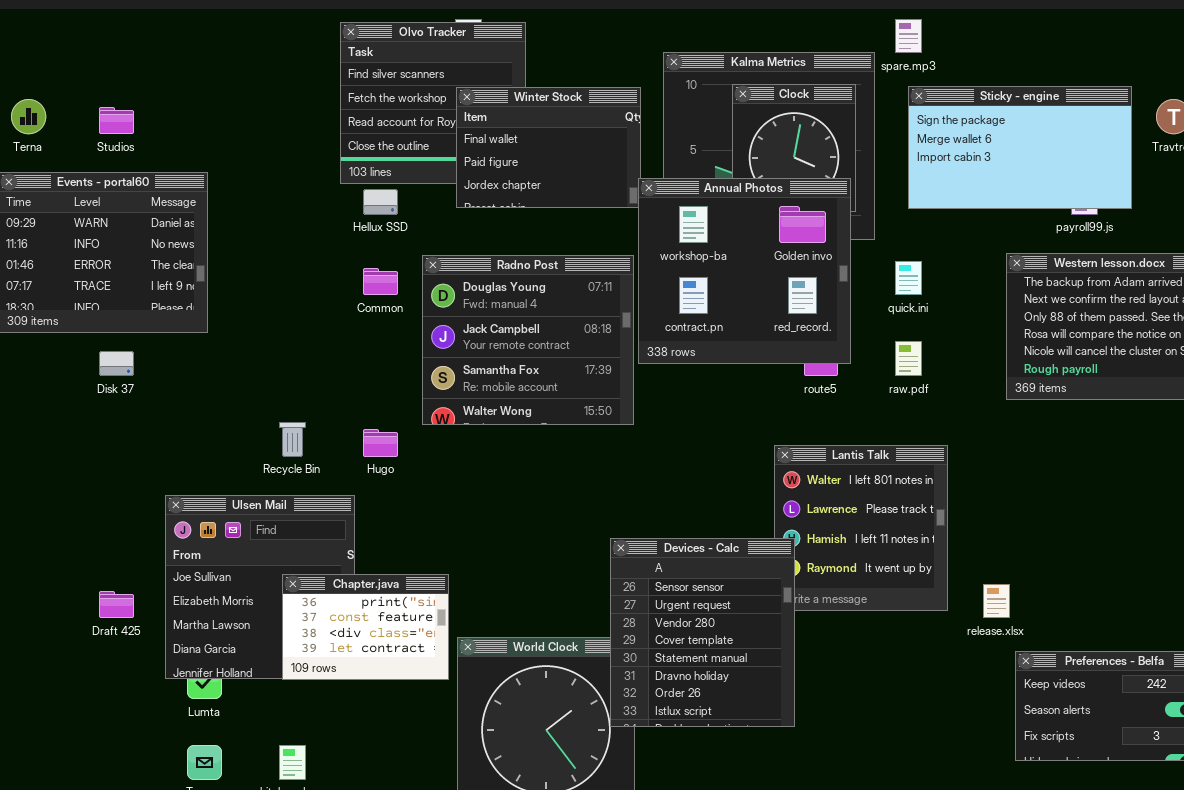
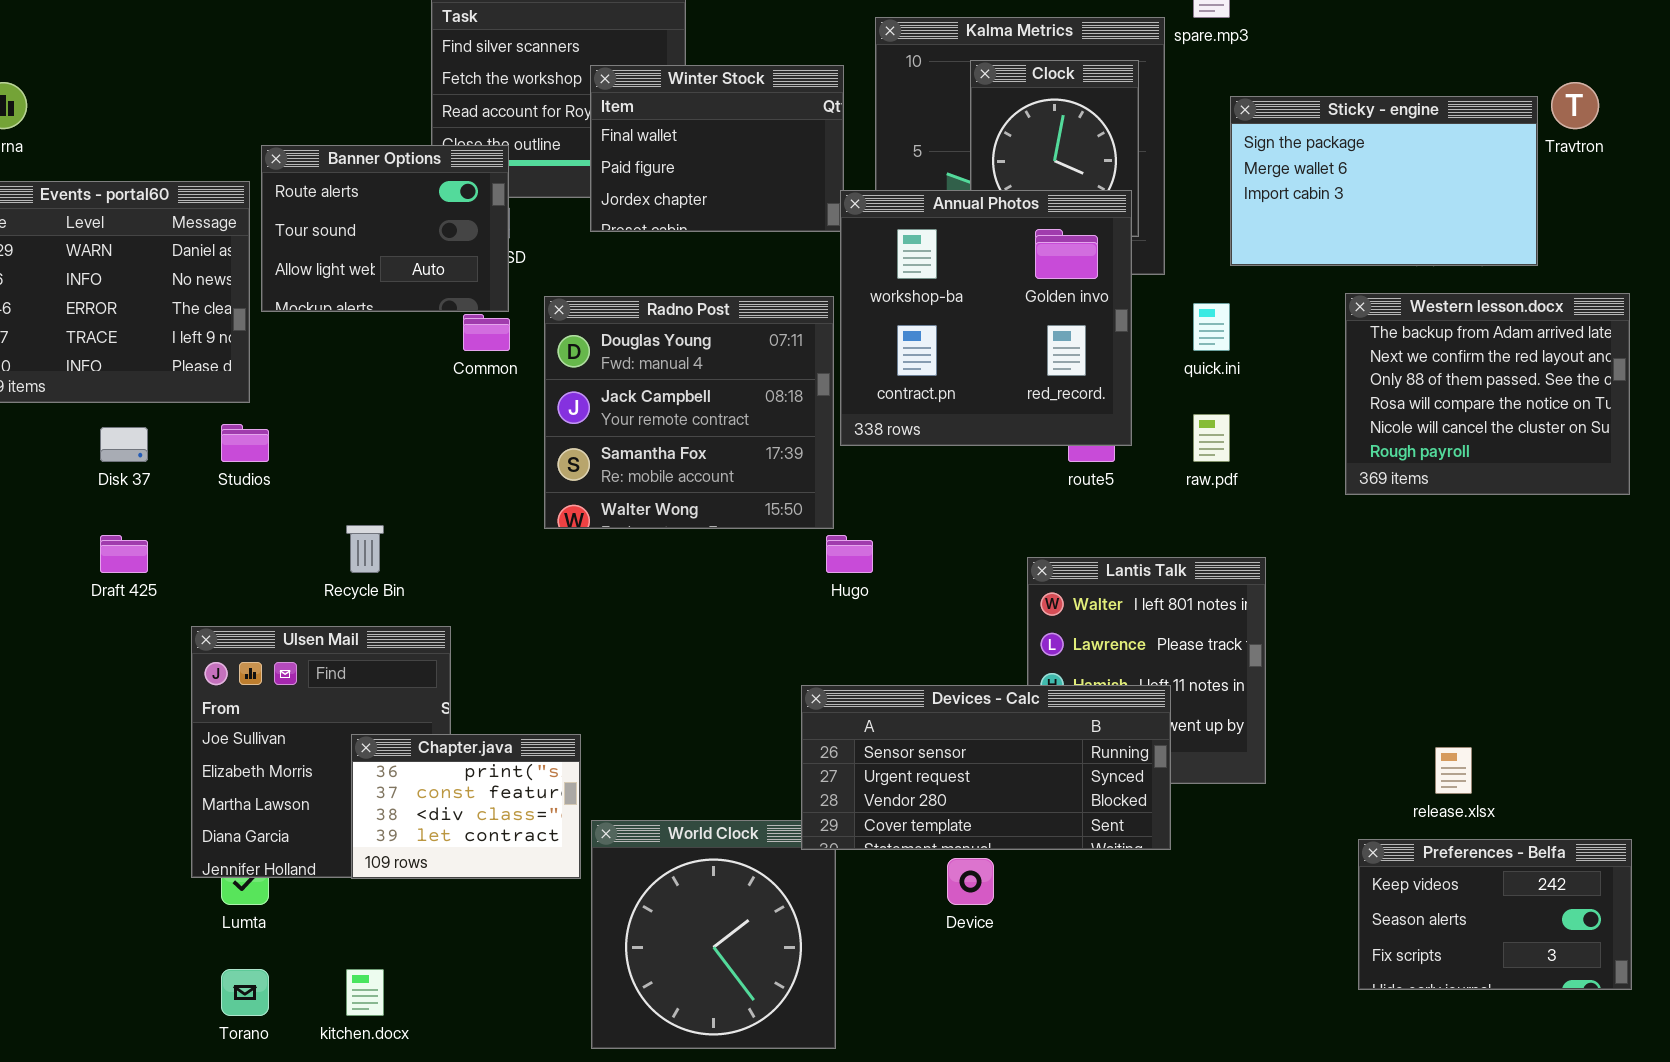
Sticky - engine: [908,86,1132,209] -> [1230,96,1538,266], moved
Studios: [99,107,134,134] -> [221,424,269,462], moved
Banner Options: none -> [261,145,509,312], opened
Hugo: [363,429,398,457] -> [826,535,873,573], moved
Devices - Calc: [610,538,795,727] -> [801,685,1171,850], resized
release.xlsx: [983,584,1010,618] -> [1435,747,1472,794], moved
Draft 425: [99,591,134,618] -> [100,535,148,573], moved

